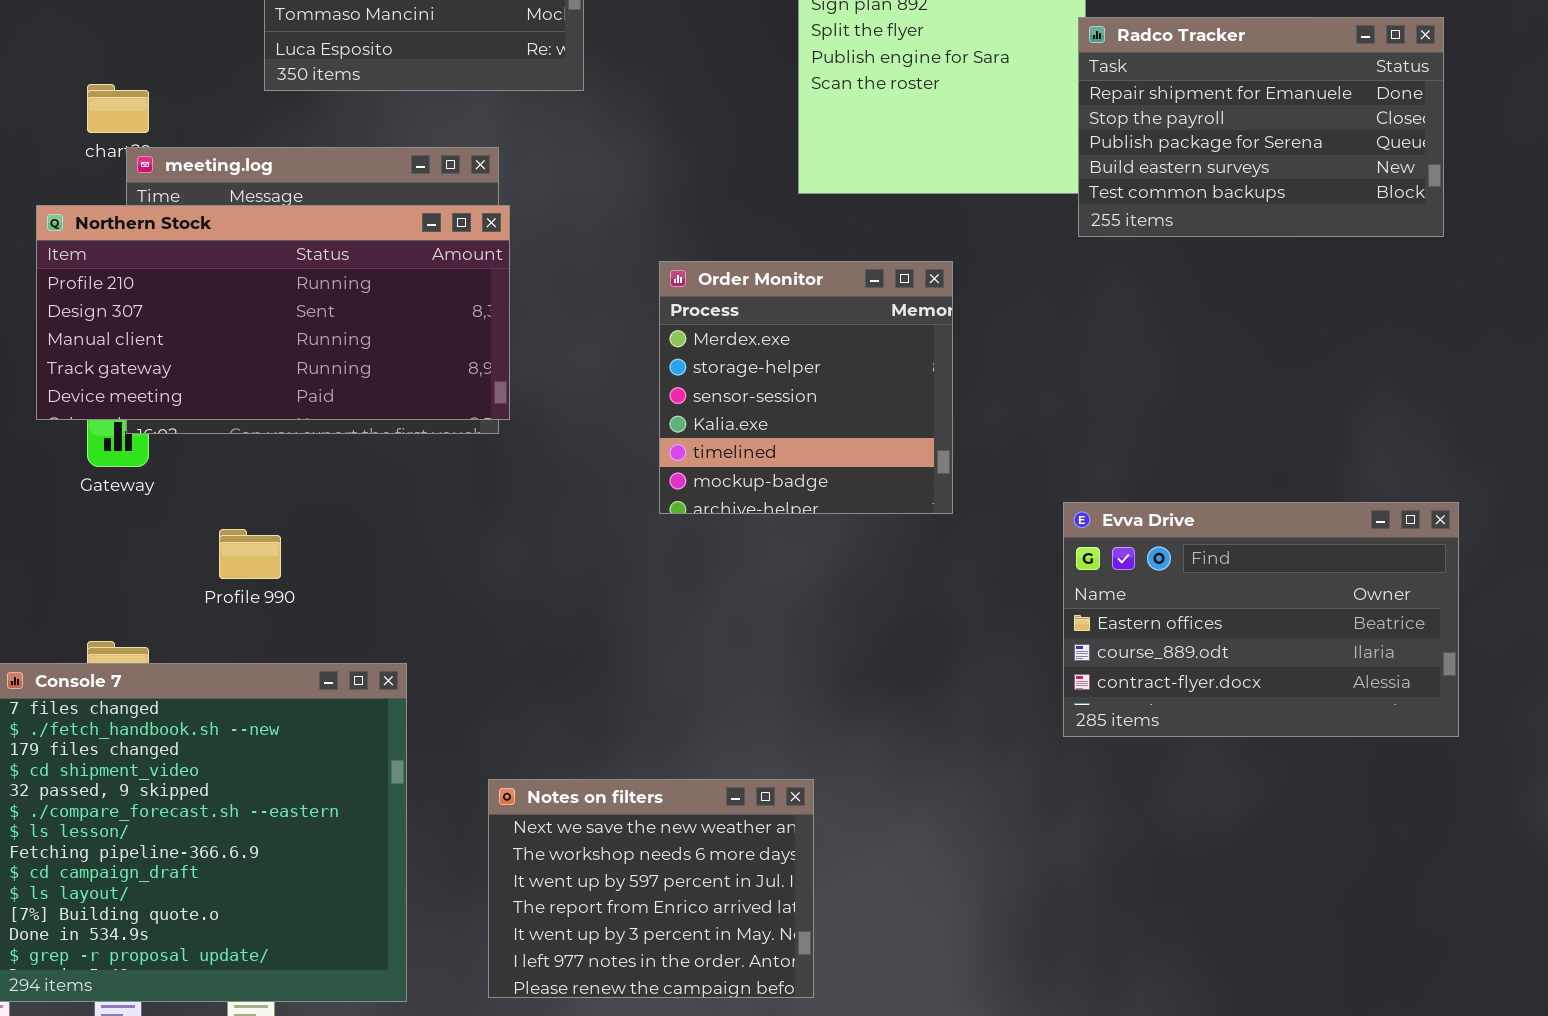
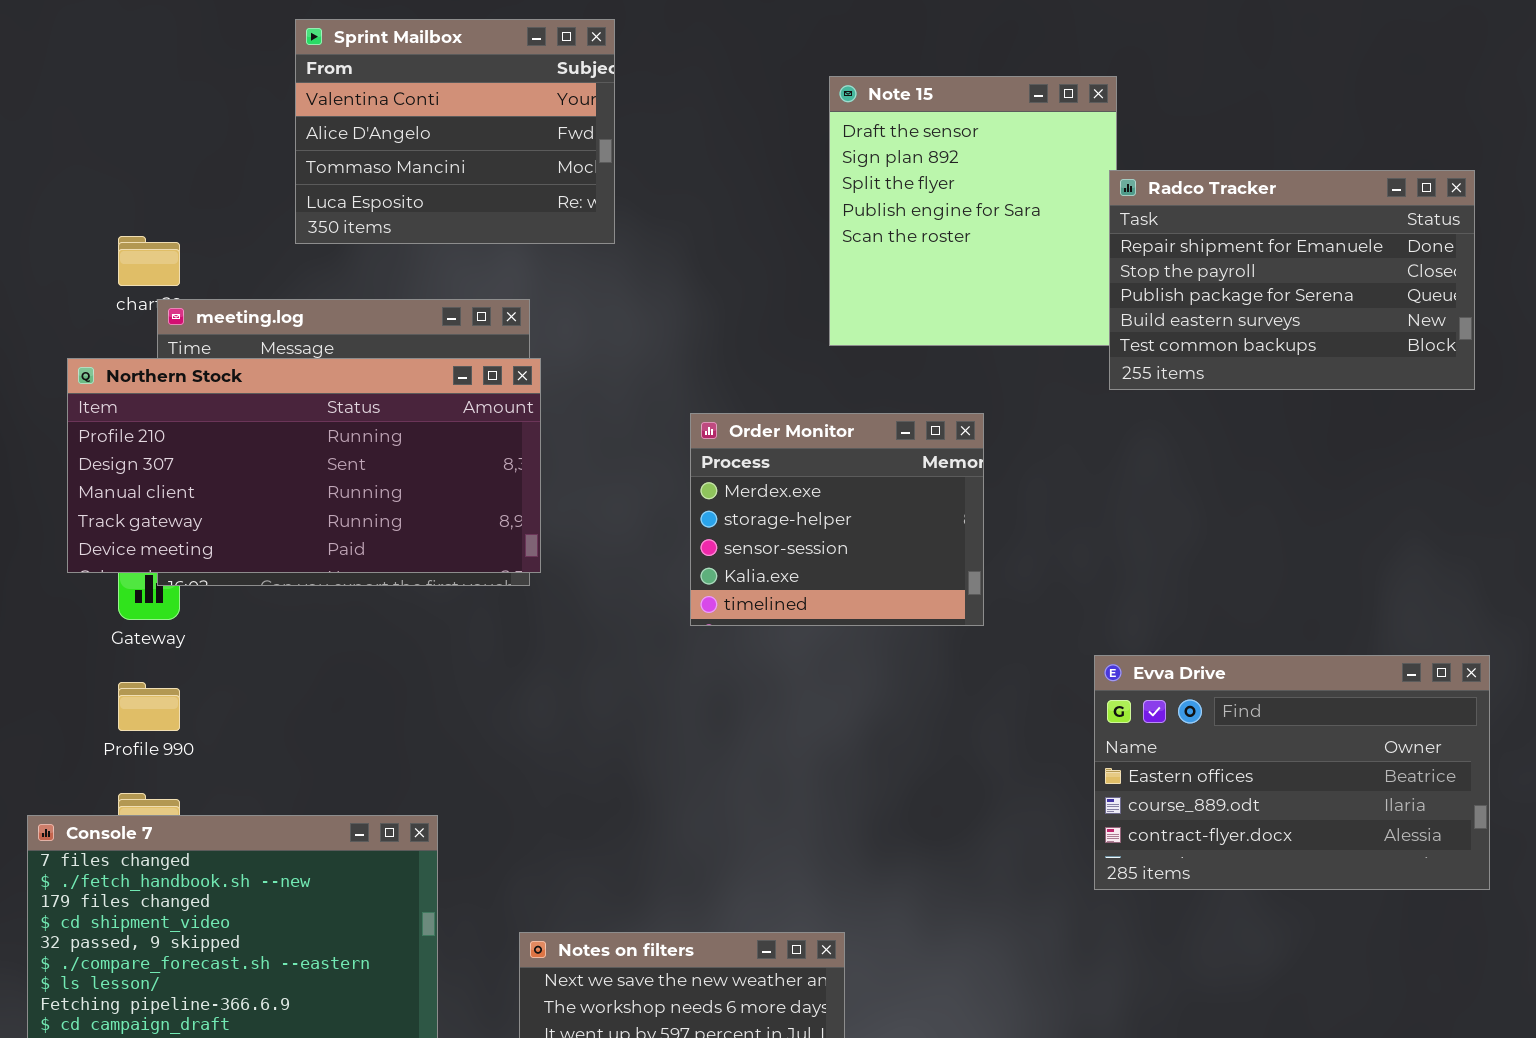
Order Monitor: [659,261,953,514] -> [690,413,984,626], resized
Profile 990: [219,529,281,579] -> [118,682,180,731], moved

